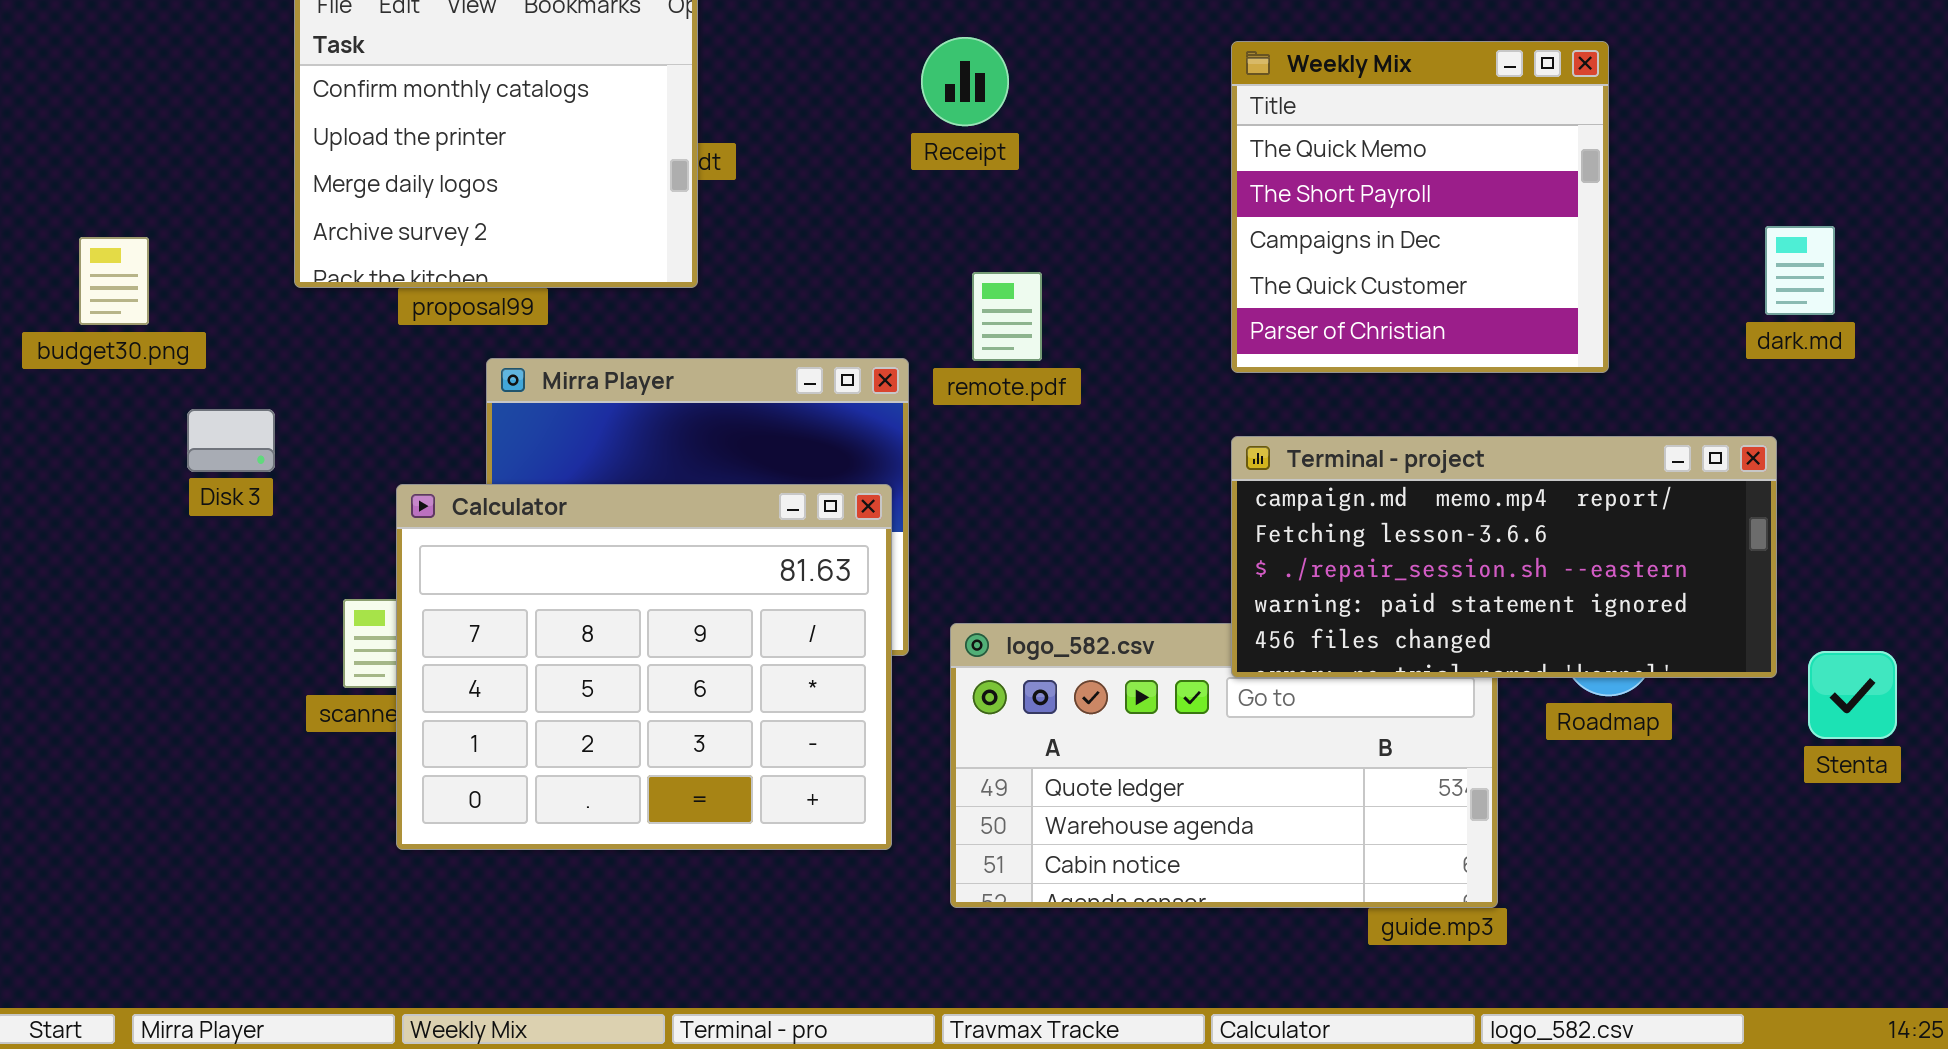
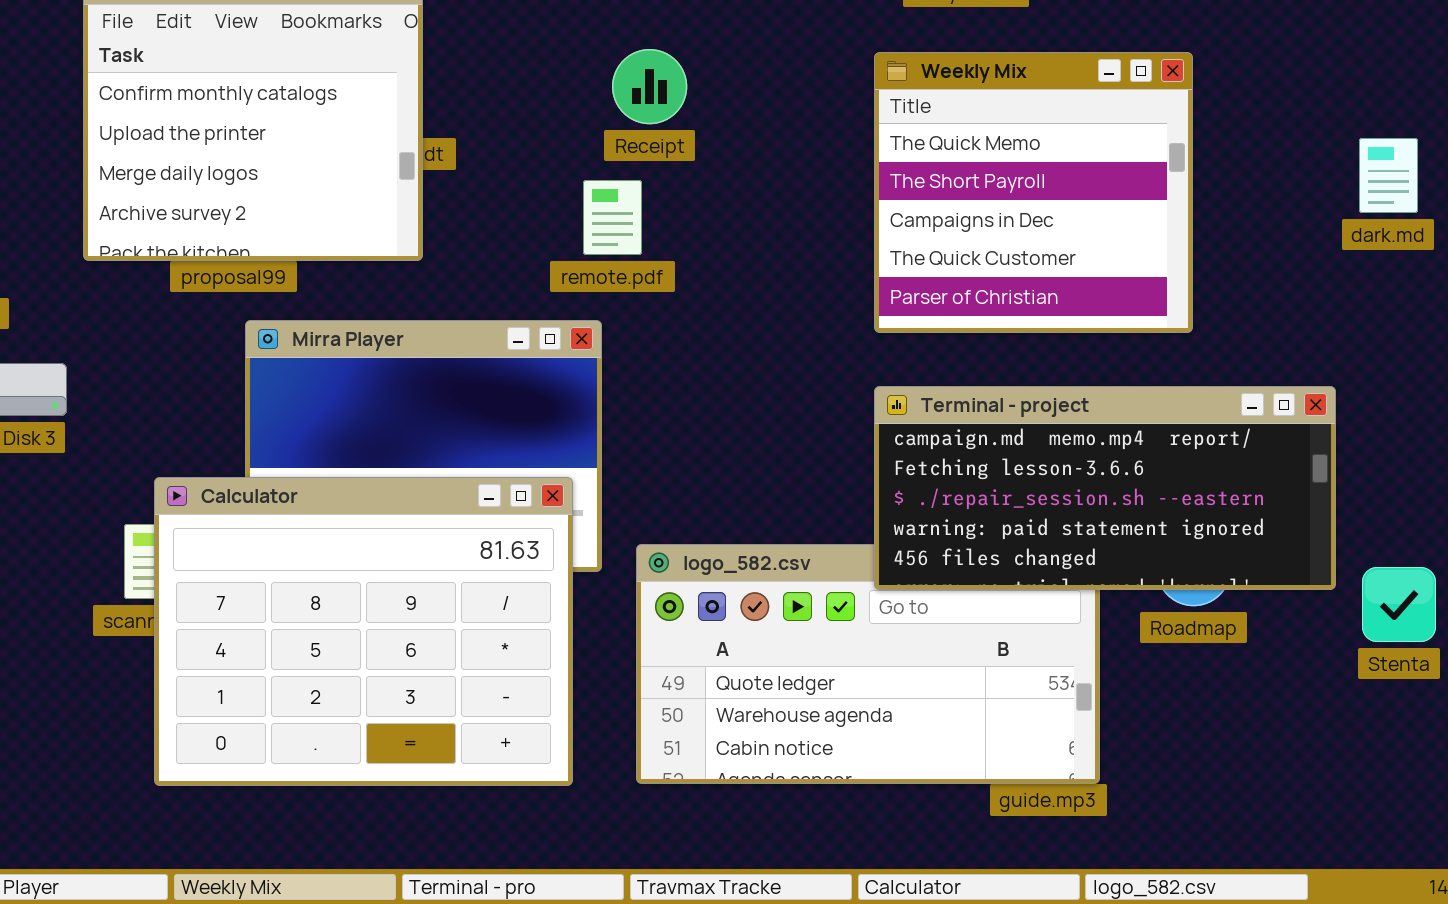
dark.md: [1765,226,1835,315] -> [1359,138,1418,213], moved
remote.pdf: [972,272,1042,361] -> [583,180,642,255], moved
Calculator: [396,484,892,850] -> [154,477,573,786], moved

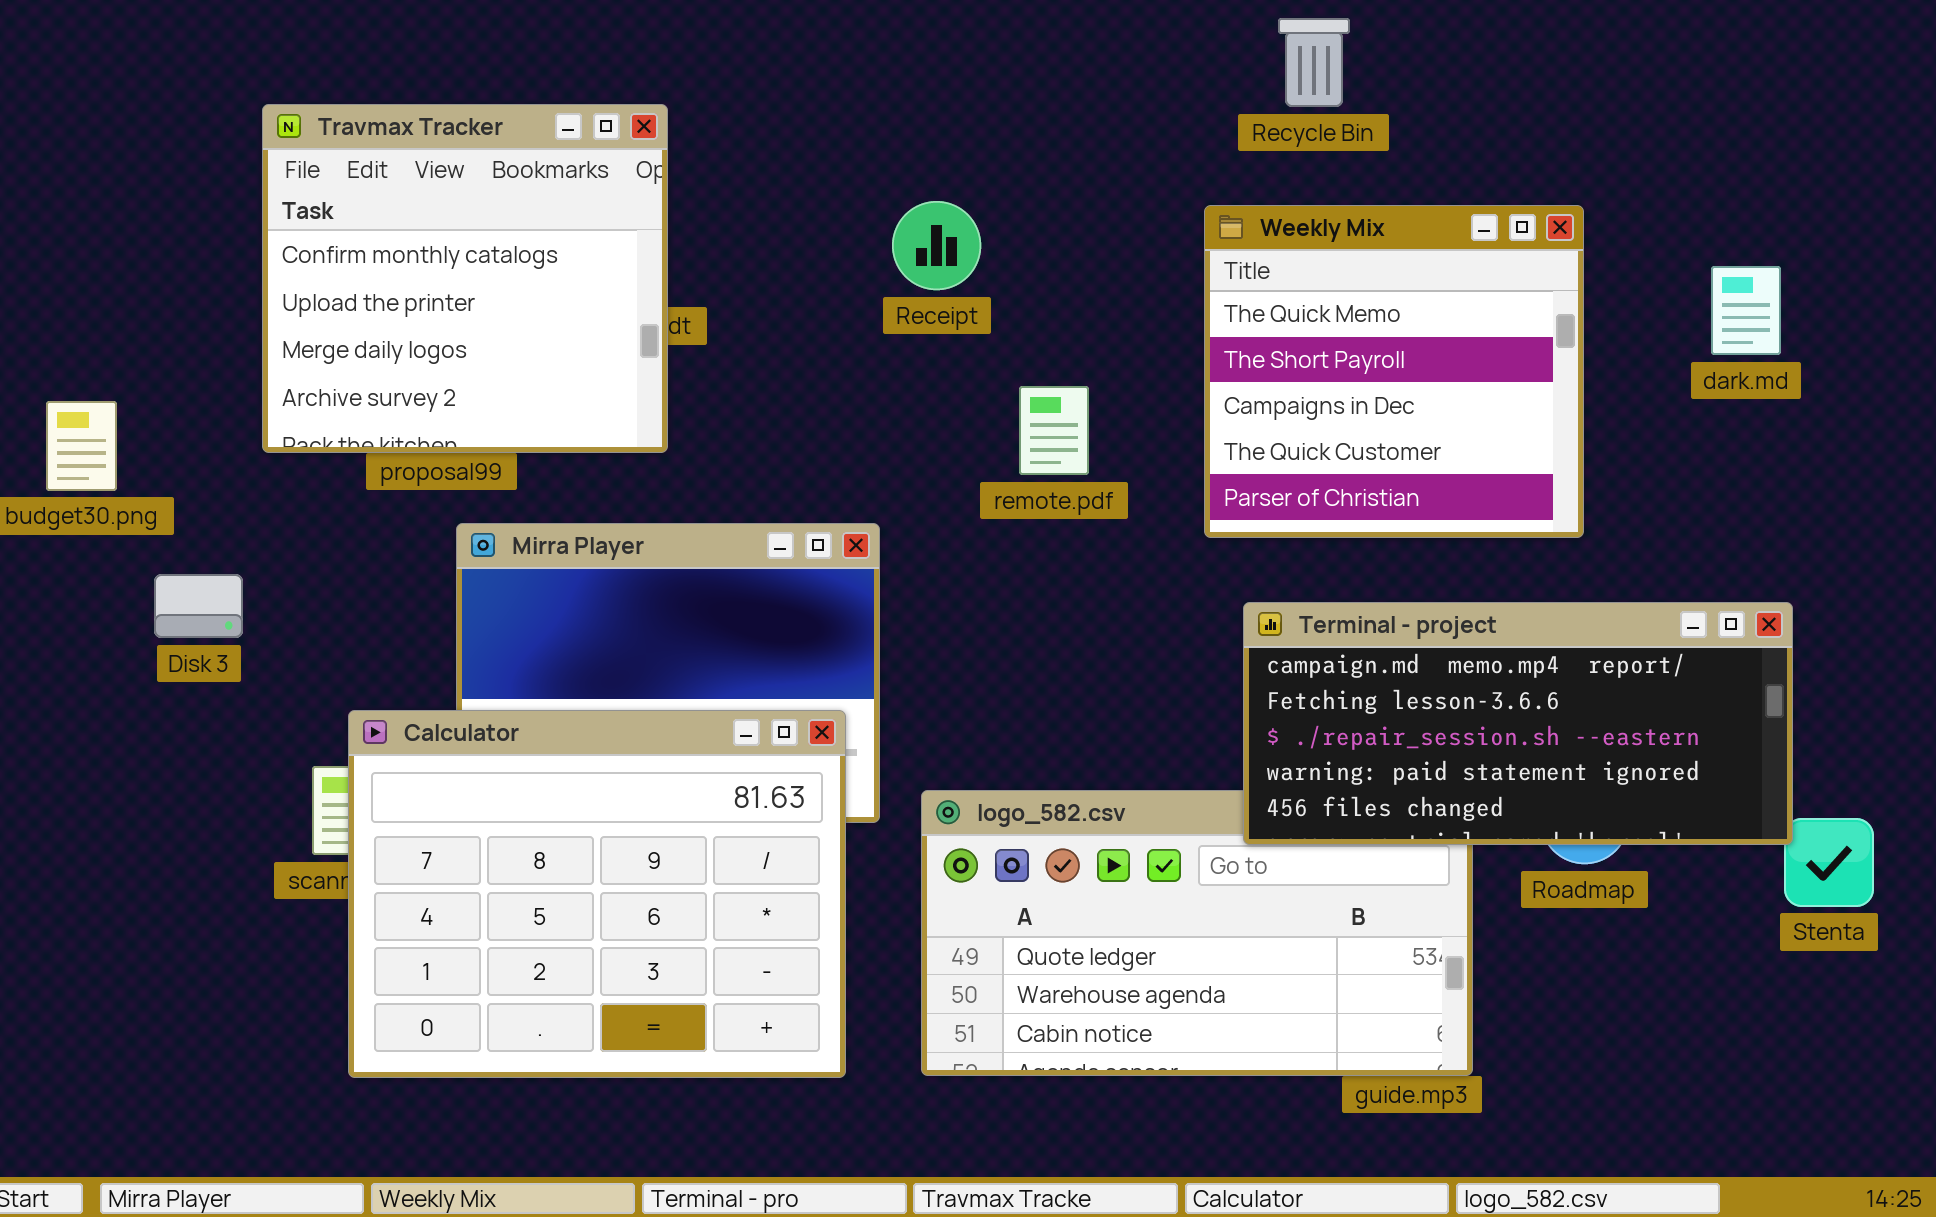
dark.md: [1359,138,1418,213] -> [1711,266,1781,355], moved
remote.pdf: [583,180,642,255] -> [1019,386,1089,475], moved
Terminal - project: [874,386,1336,590] -> [1243,602,1793,845], moved

